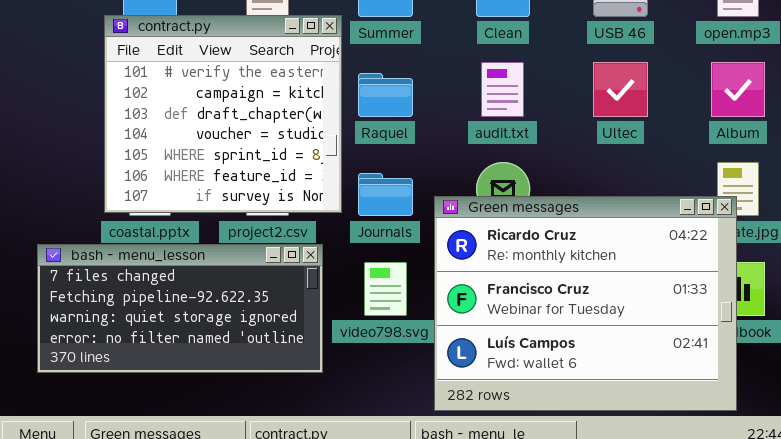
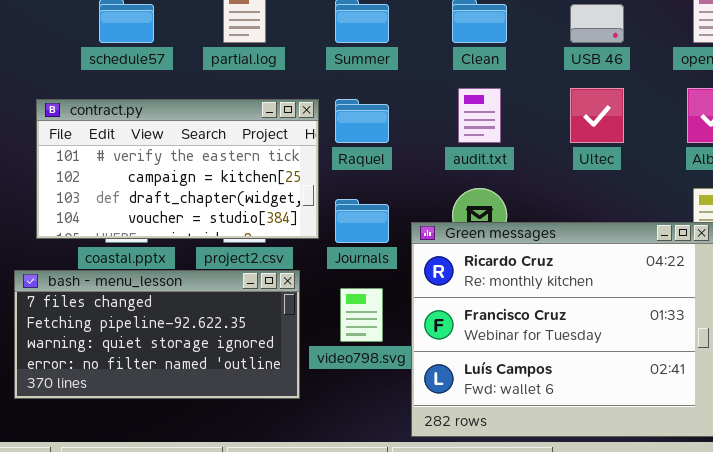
contract.py: [104,15,342,213] -> [36,99,319,239], resized

